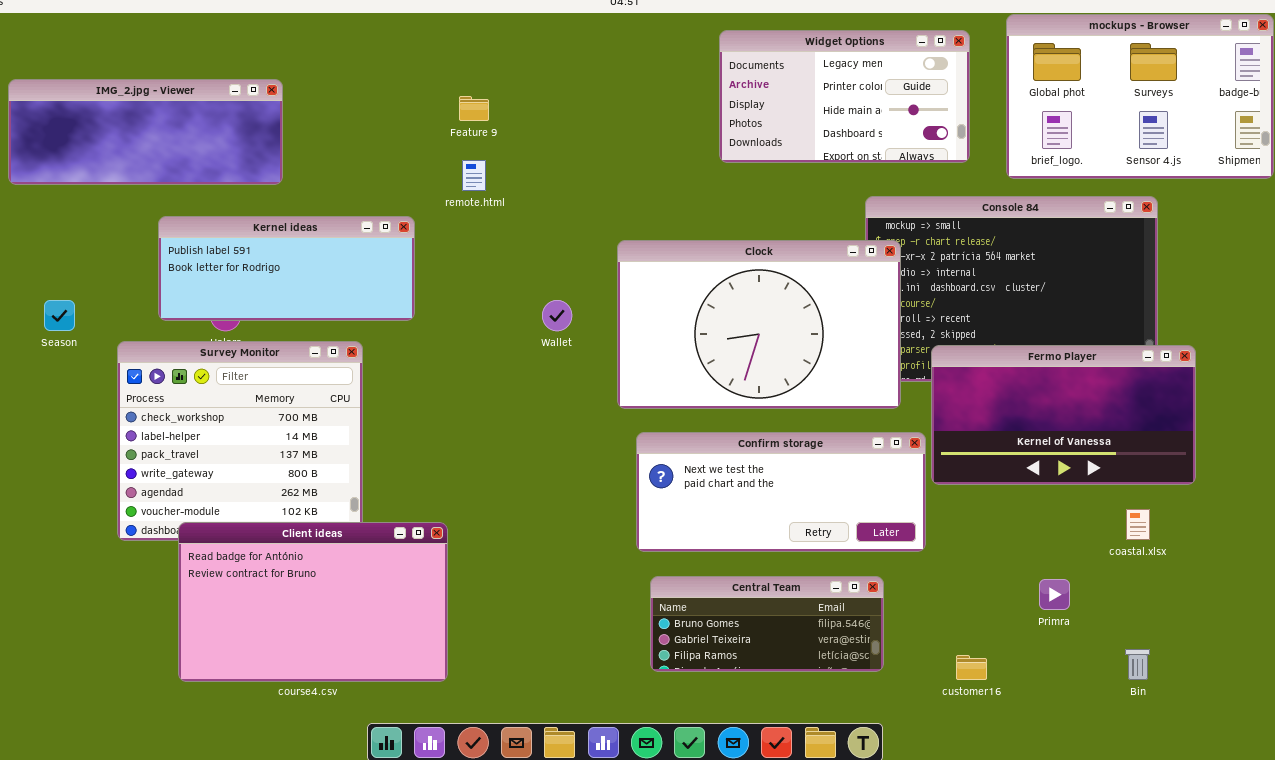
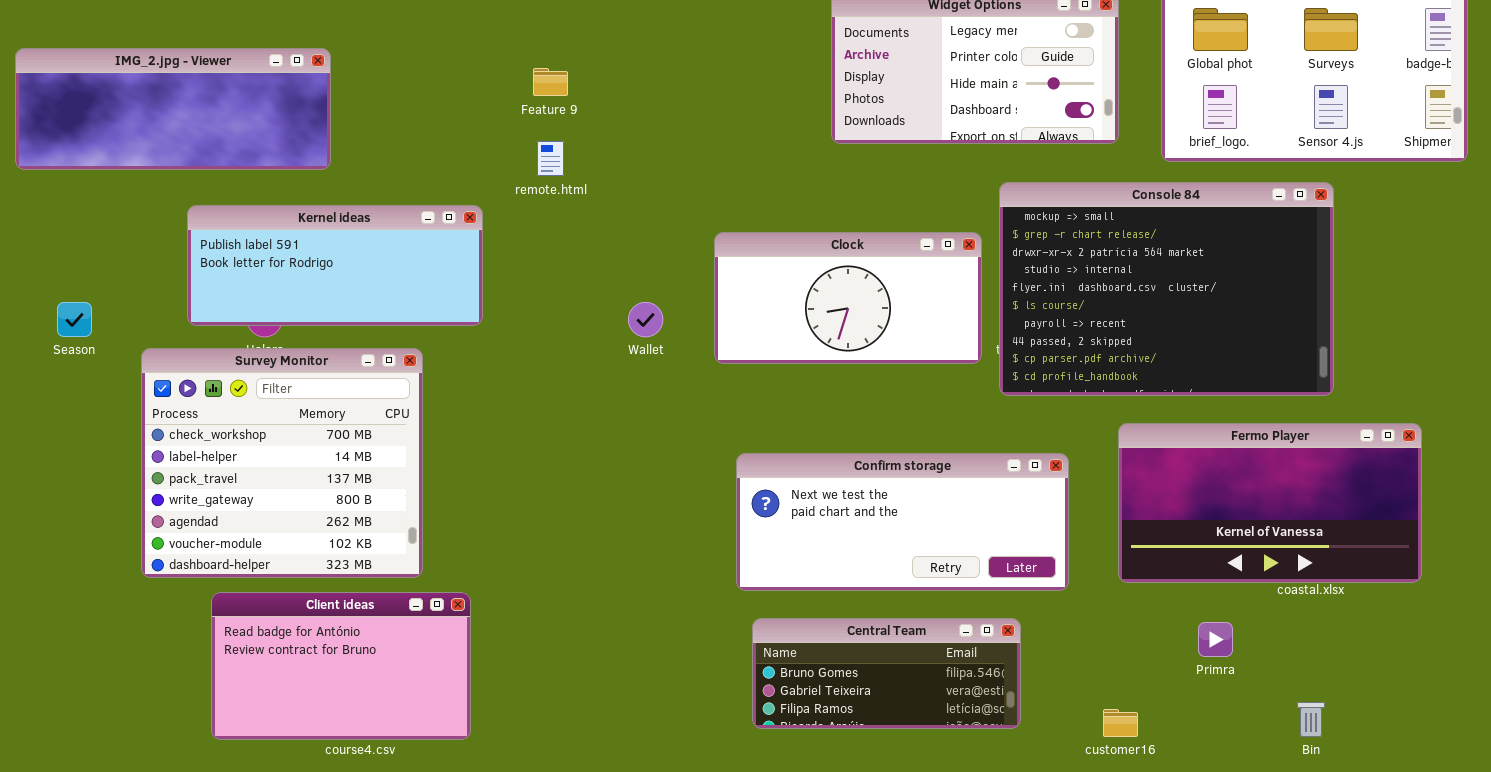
Clock: [617,240,901,409] -> [714,232,982,364], resized
Fermo Player: [931,345,1196,485] -> [1118,423,1422,583], moved
Client ideas: [178,522,448,682] -> [211,592,471,740], resized

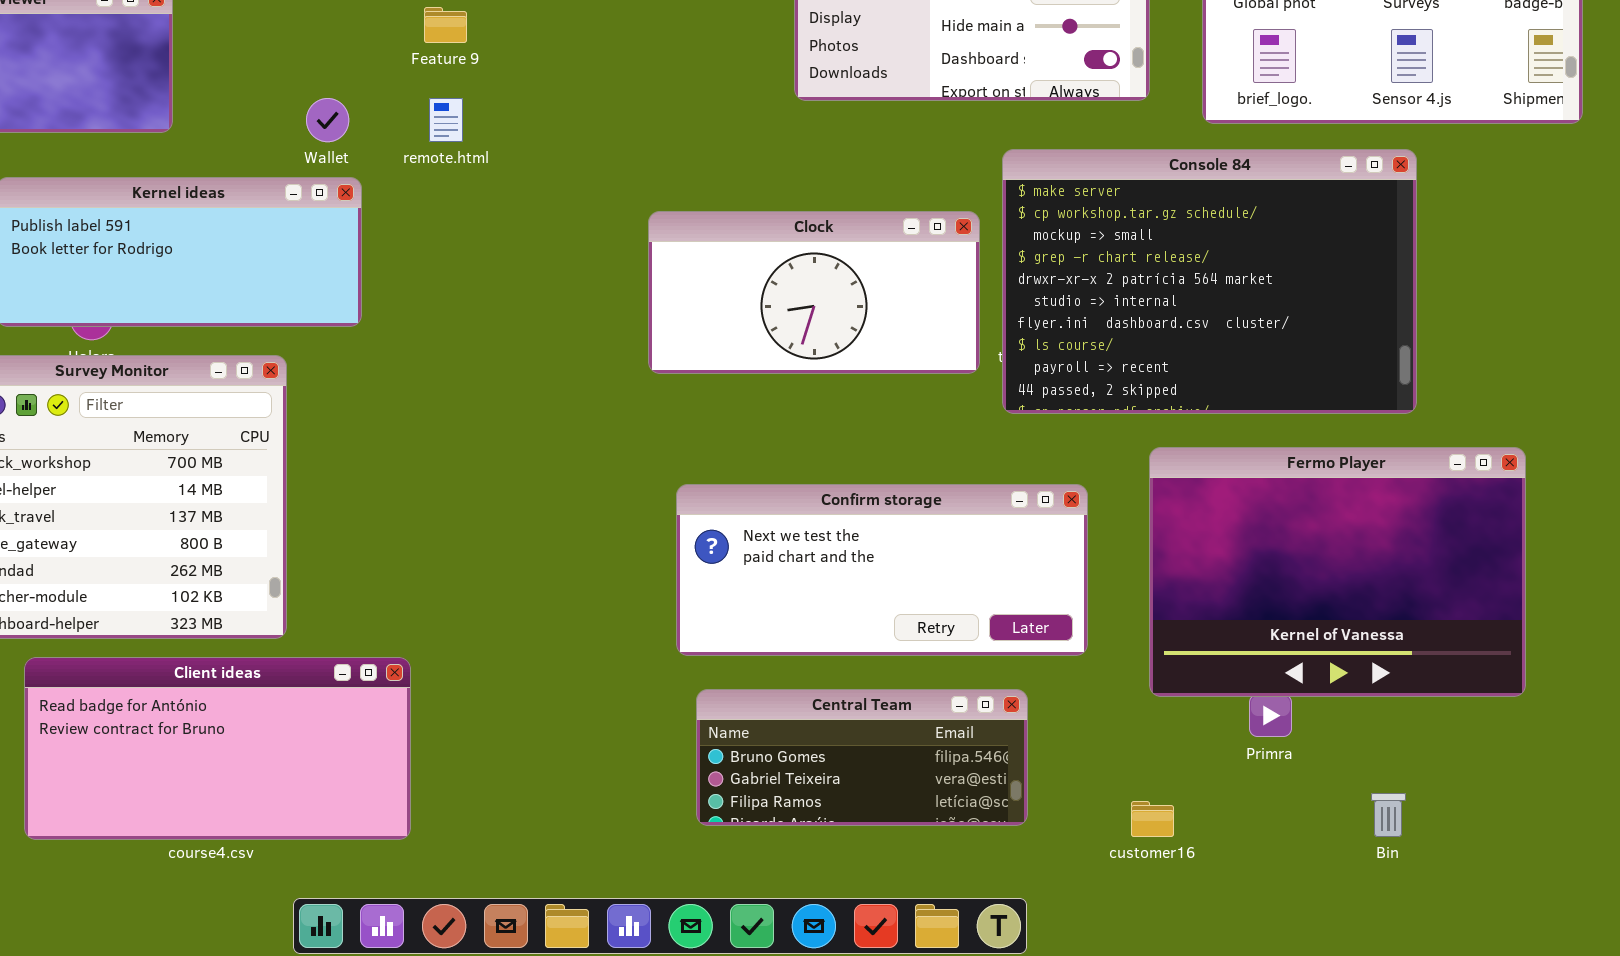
Console 84: [999,182,1334,396] -> [1002,149,1417,414], scrolled up 2 rows
Wallet: [628,302,663,337] -> [306,98,349,142], moved
Fermo Player: [1118,423,1422,583] -> [1149,447,1526,697], resized
Client ideas: [211,592,471,740] -> [24,657,411,840], resized

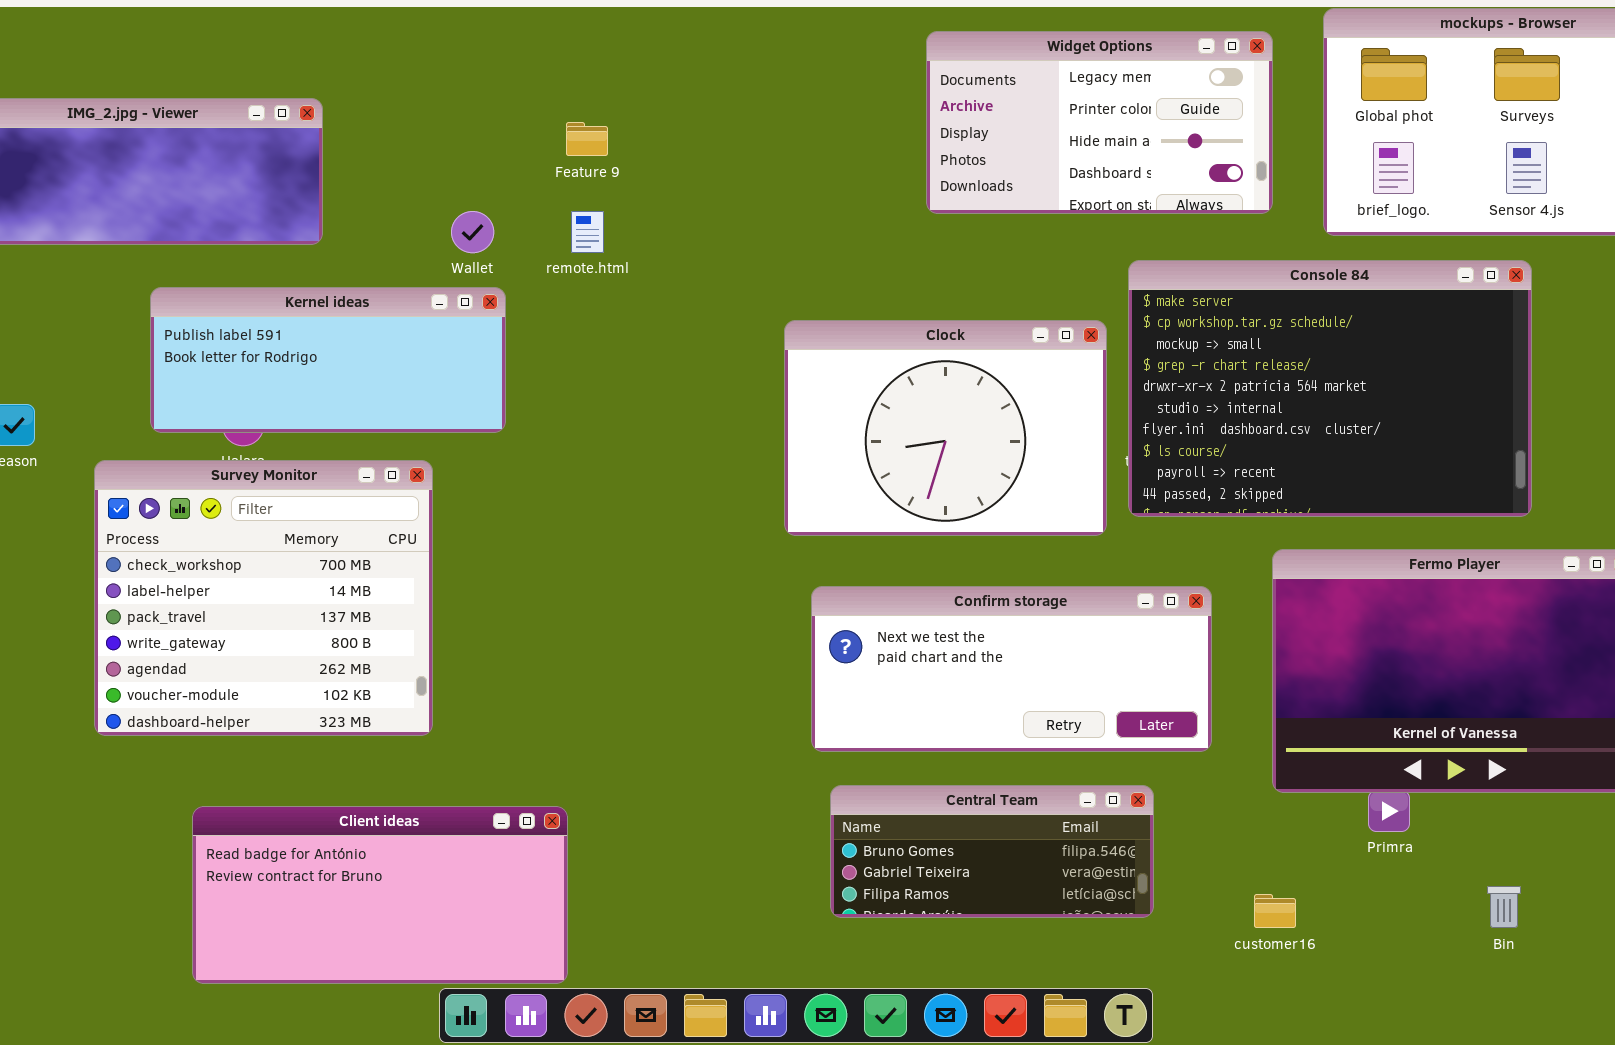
Clock: [648,211,980,374] -> [784,320,1107,536], resized
Client ideas: [24,657,411,840] -> [192,806,568,984], moved

